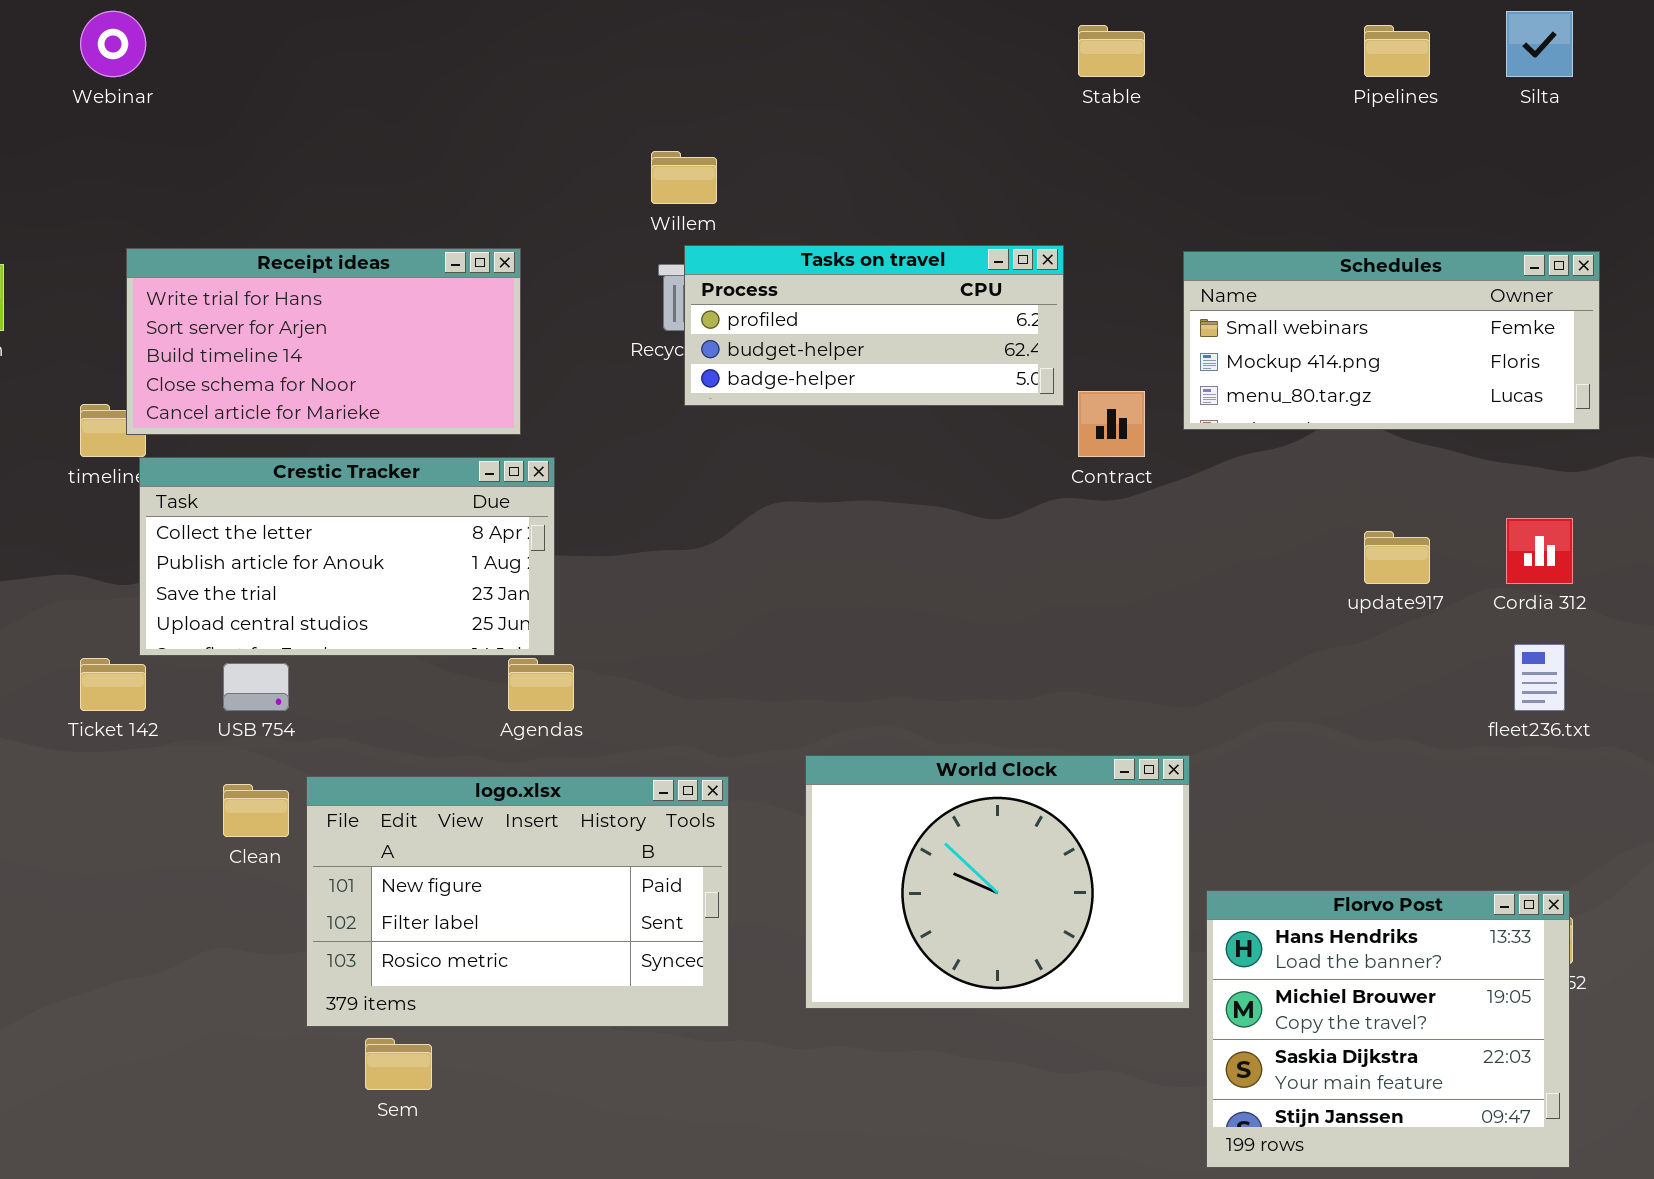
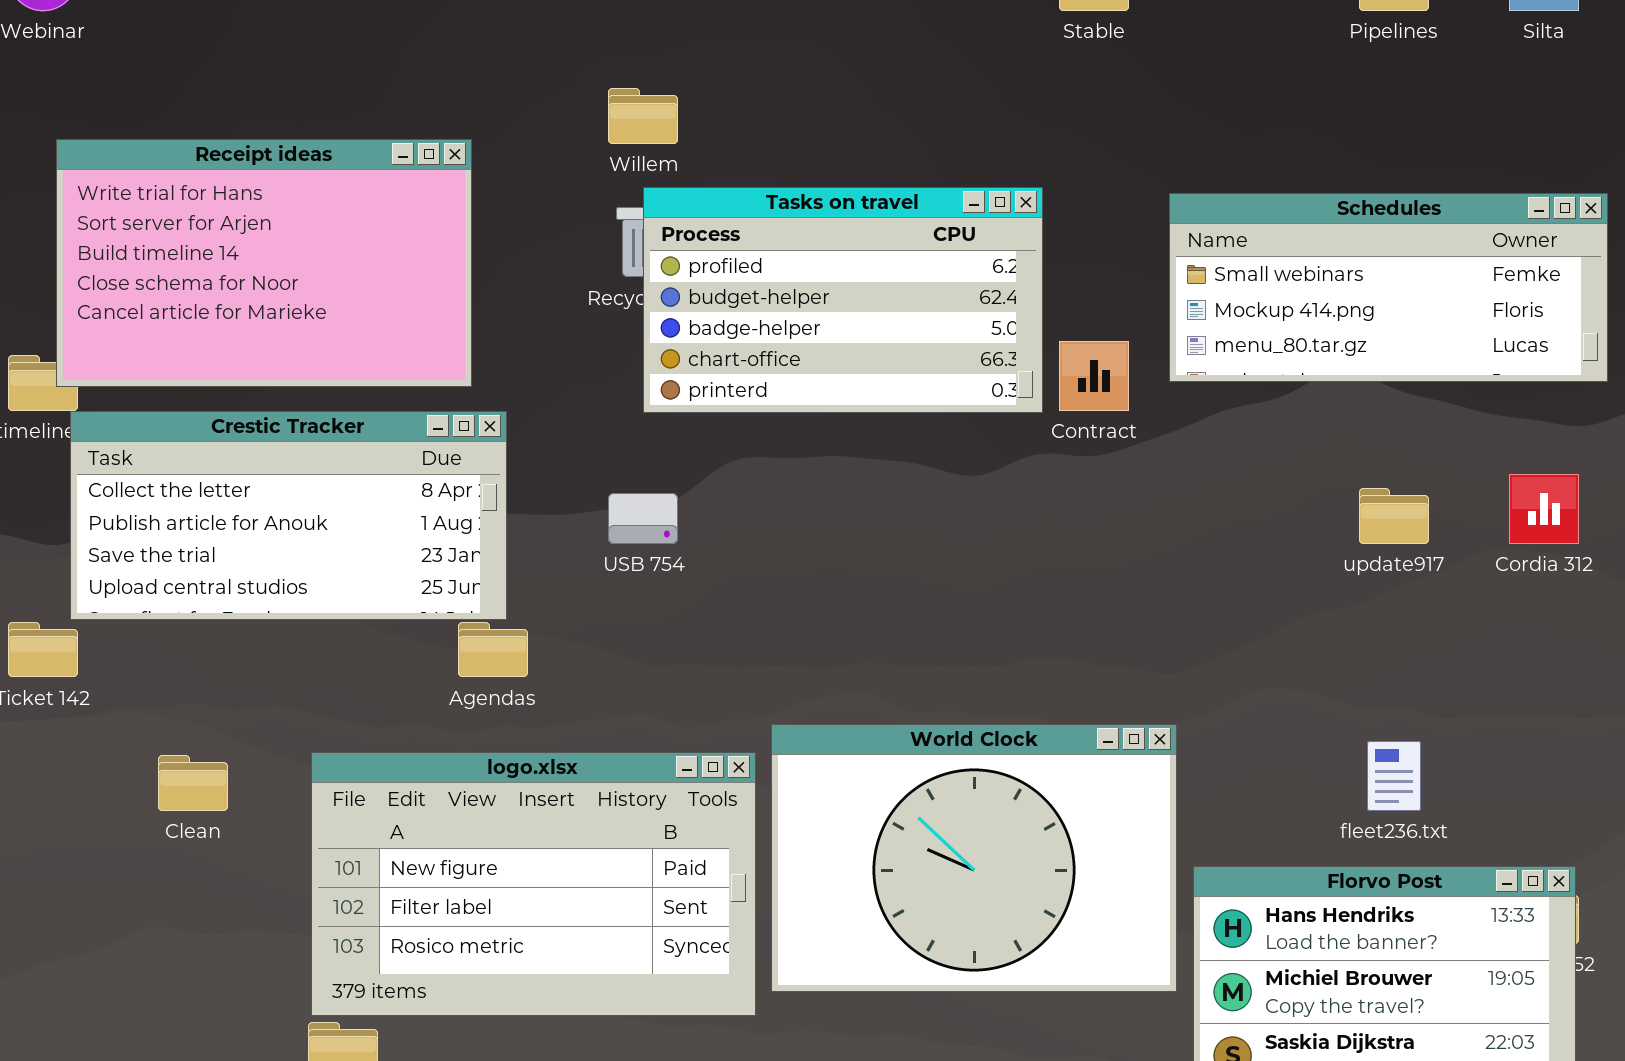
Tasks on travel: [684,245,1064,406] -> [643,187,1043,413], resized
Receipt ideas: [126,248,521,435] -> [56,139,472,387], resized
fleet236.txt: [1514,644,1565,711] -> [1367,741,1421,811], moved
USB 754: [223,663,289,711] -> [608,493,678,544], moved
logo.xlsx: [306,776,729,1027] -> [311,752,756,1016], moved

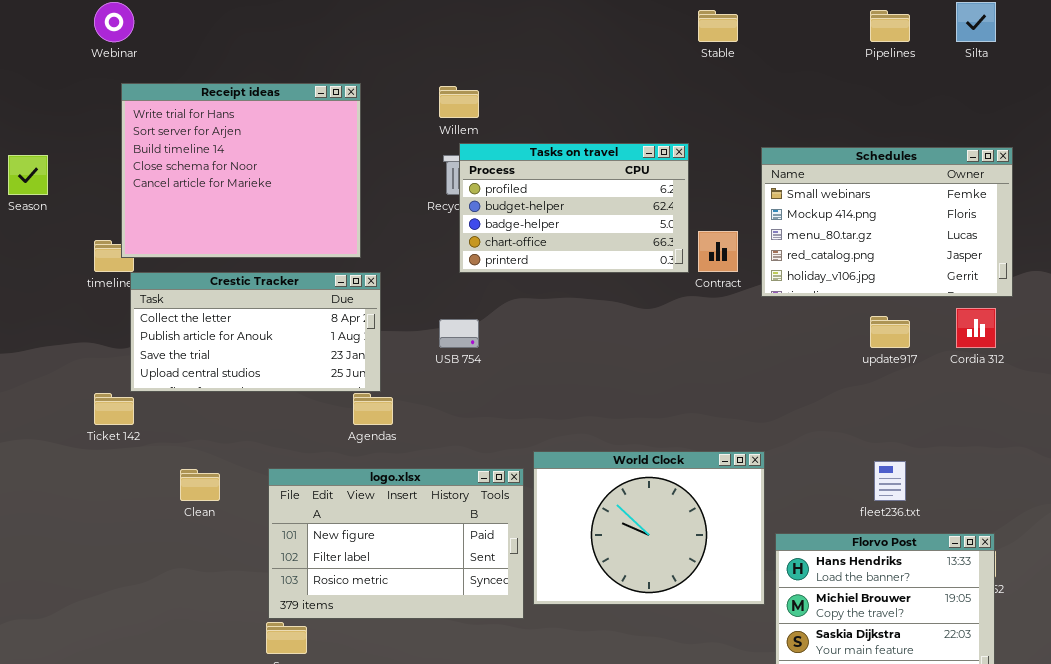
Receipt ideas: [56,139,472,387] -> [121,83,361,258], resized
Schedules: [1169,193,1608,382] -> [761,147,1013,297], resized

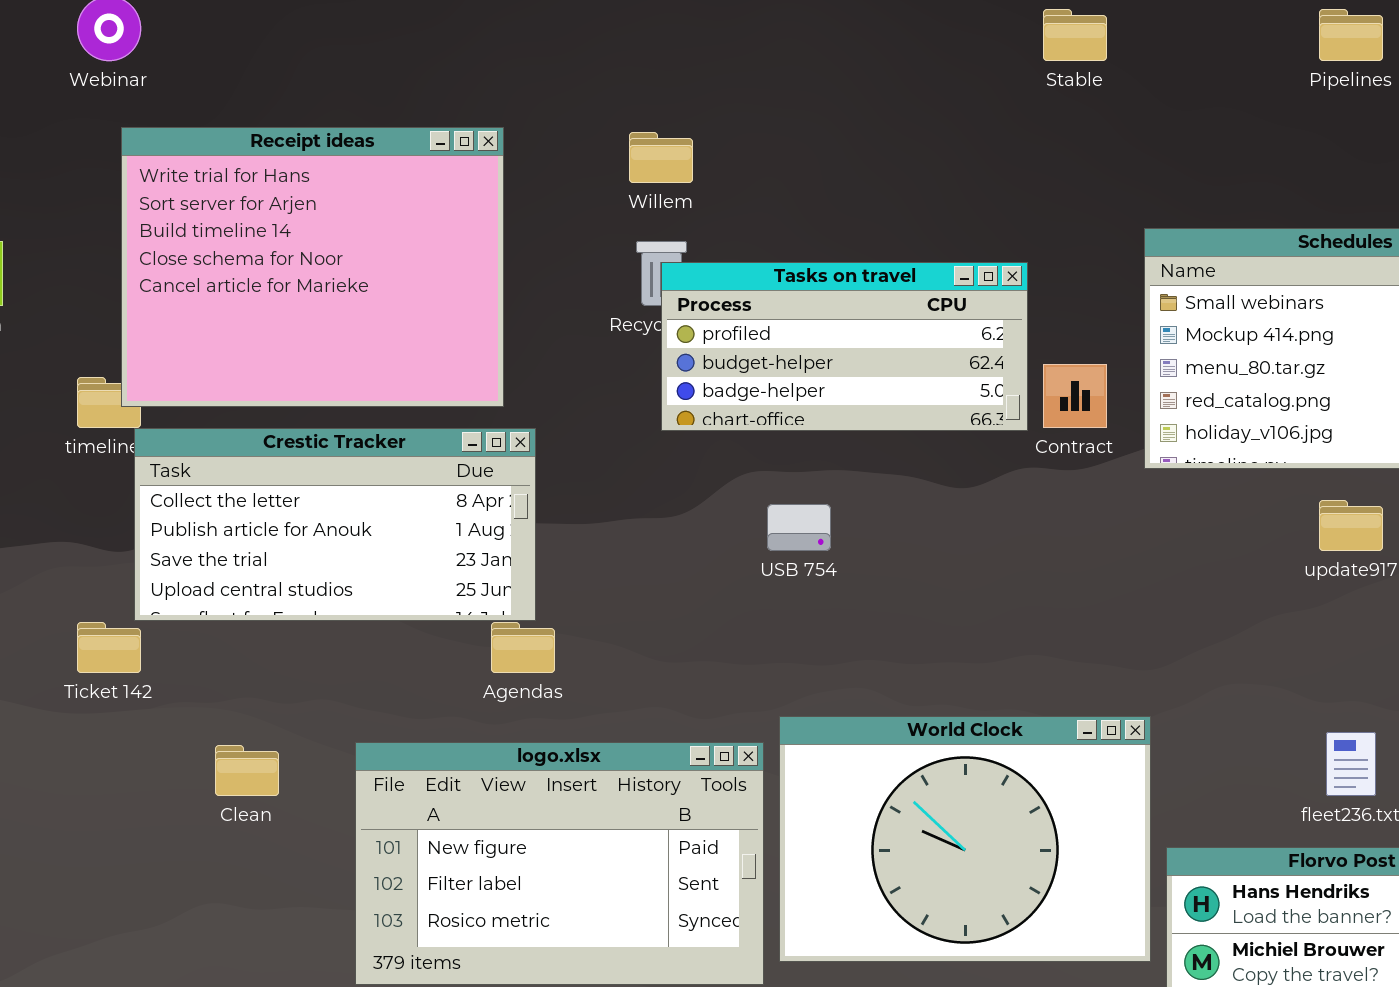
Tasks on travel: [459,143,689,273] -> [661,262,1028,431], resized
USB 754: [439,319,479,348] -> [767,504,831,551], moved

